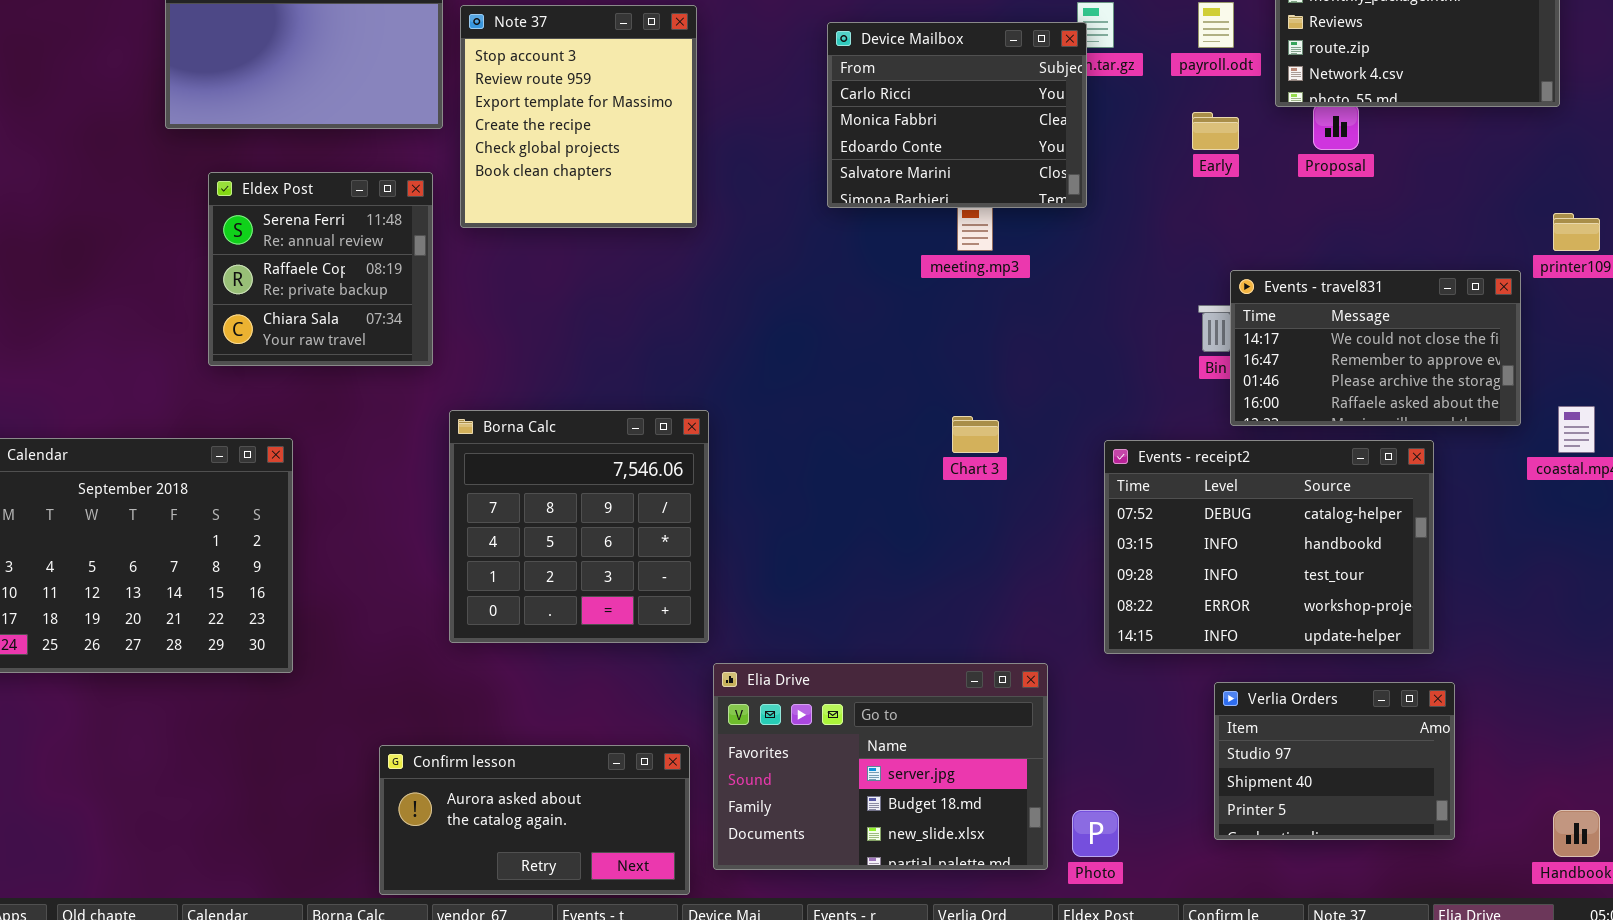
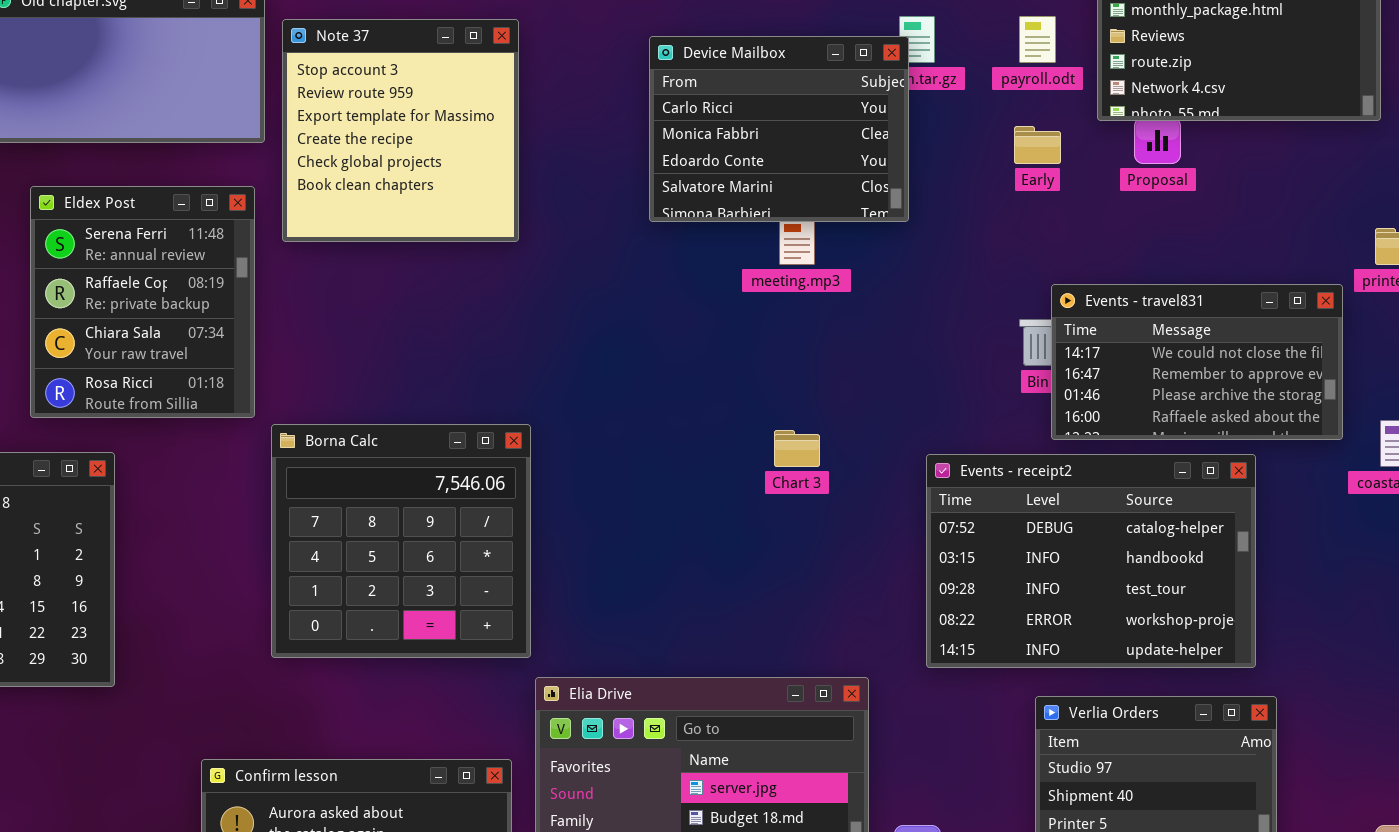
Eldex Post: [208,172,433,366] -> [30,186,255,418], resized

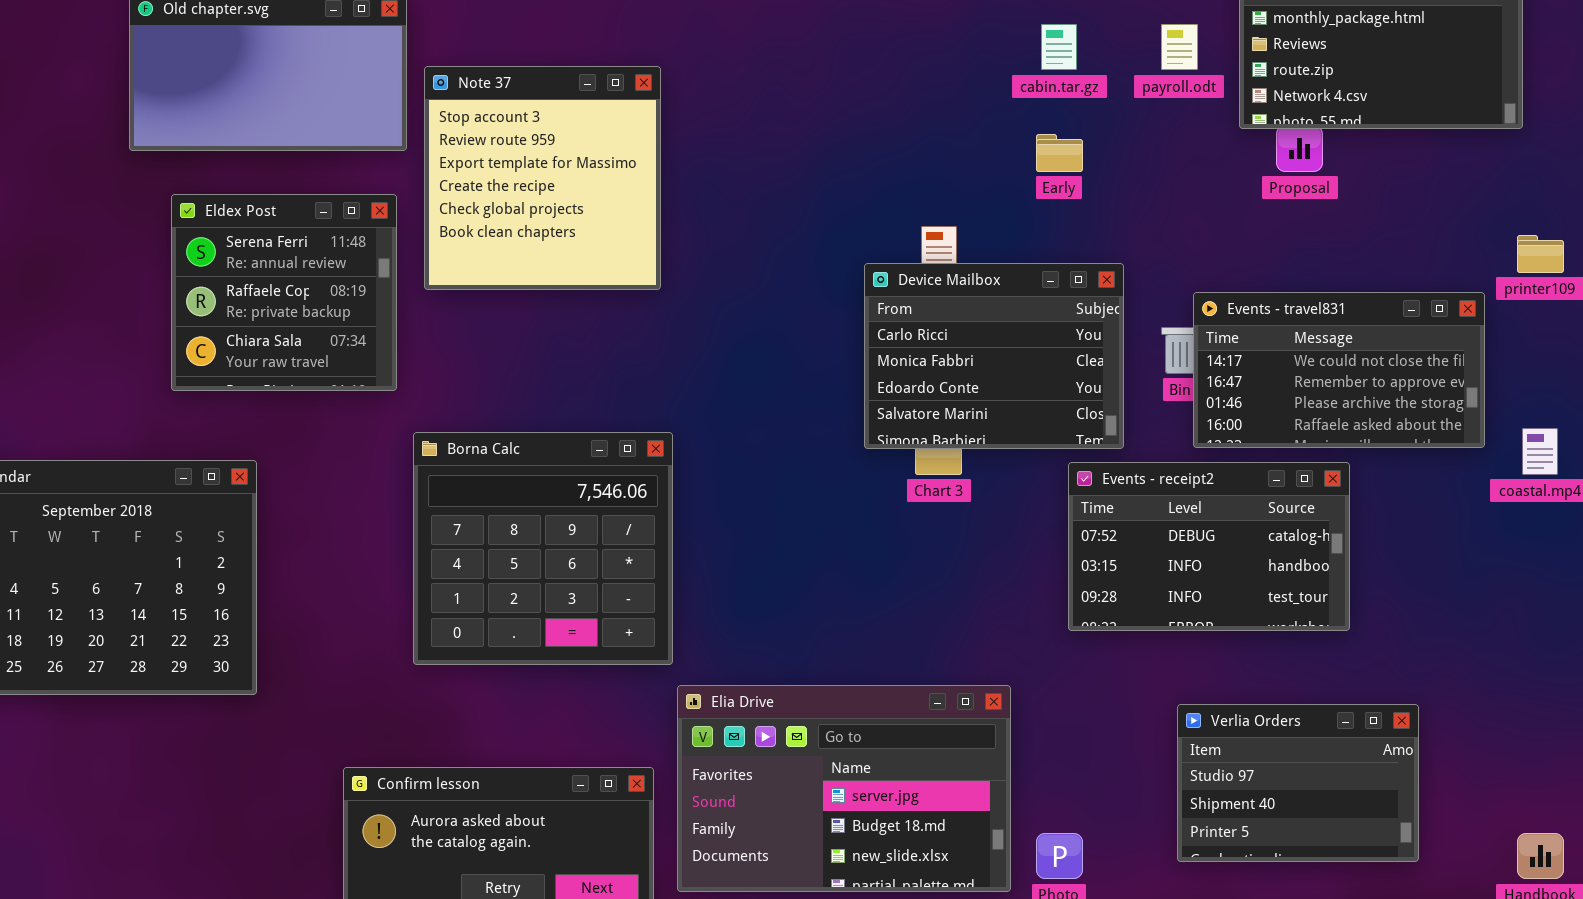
Note 37: [282,19,519,242] -> [424,66,661,290], moved
Device Mailbox: [649,36,909,222] -> [864,263,1124,449], moved
Early: [1014,126,1061,164] -> [1036,134,1083,172], moved
Eldex Post: [30,186,255,418] -> [171,194,397,391], resized
Events - receipt2: [926,454,1256,668] -> [1068,462,1350,631], resized

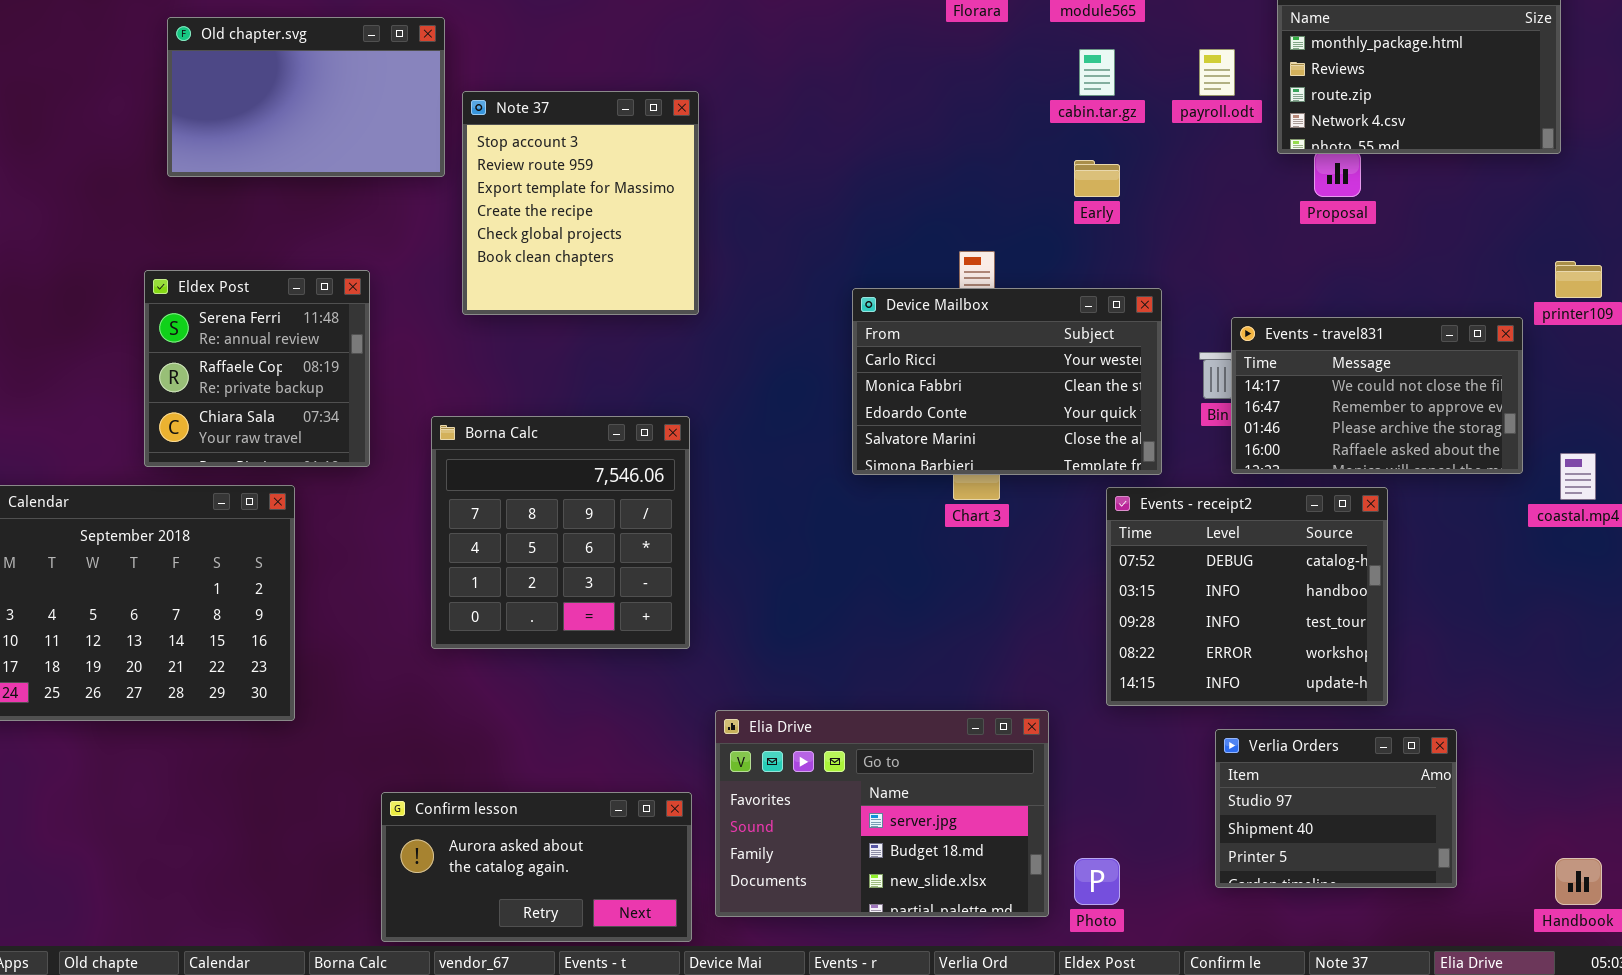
Eldex Post: [171,194,397,391] -> [144,270,370,467], moved
Device Mailbox: [864,263,1124,449] -> [852,288,1162,475], resized
Borna Calc: [413,432,673,665] -> [431,416,690,649], moved
Events - receipt2: [1068,462,1350,631] -> [1106,487,1388,706], resized

